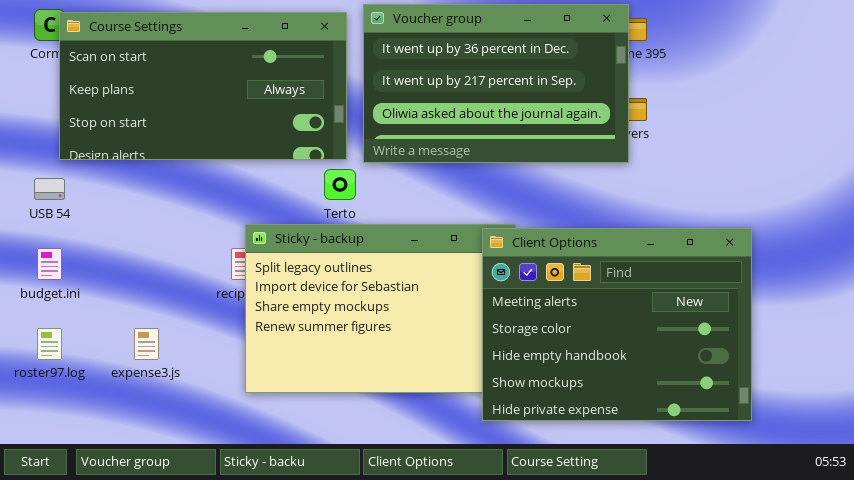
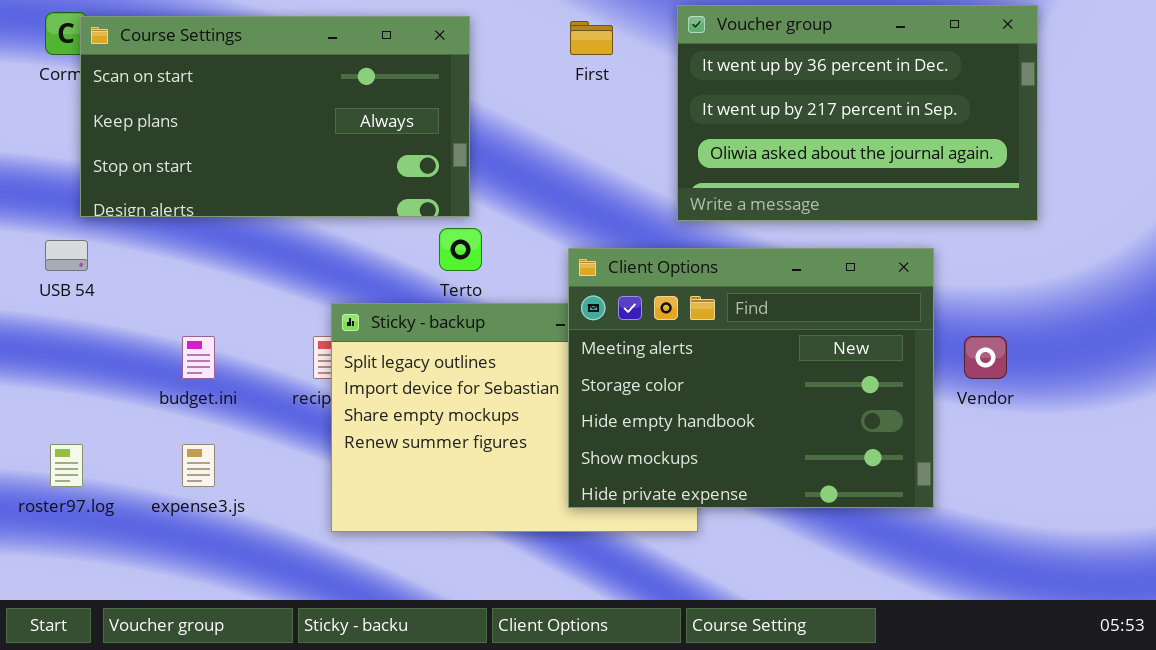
Voucher group: [363,4,629,163] -> [677,5,1038,221], moved
Client Options: [482,228,752,421] -> [568,248,934,508], moved
budget.ini: [37,248,62,280] -> [182,336,215,379], moved

